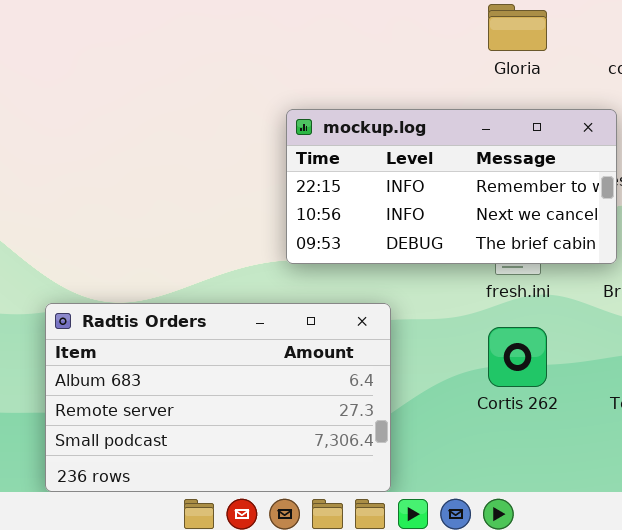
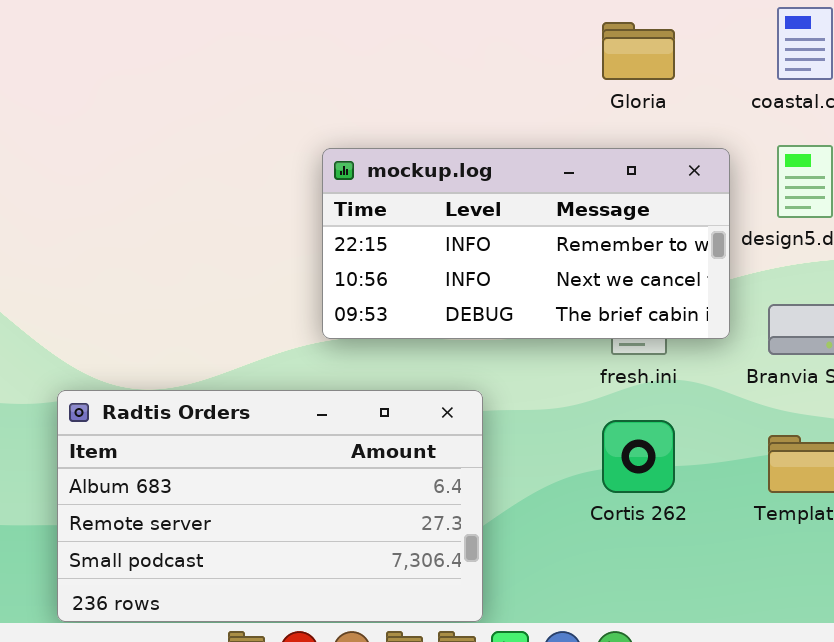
mockup.log: [286,109,617,264] -> [322,148,730,339], moved

